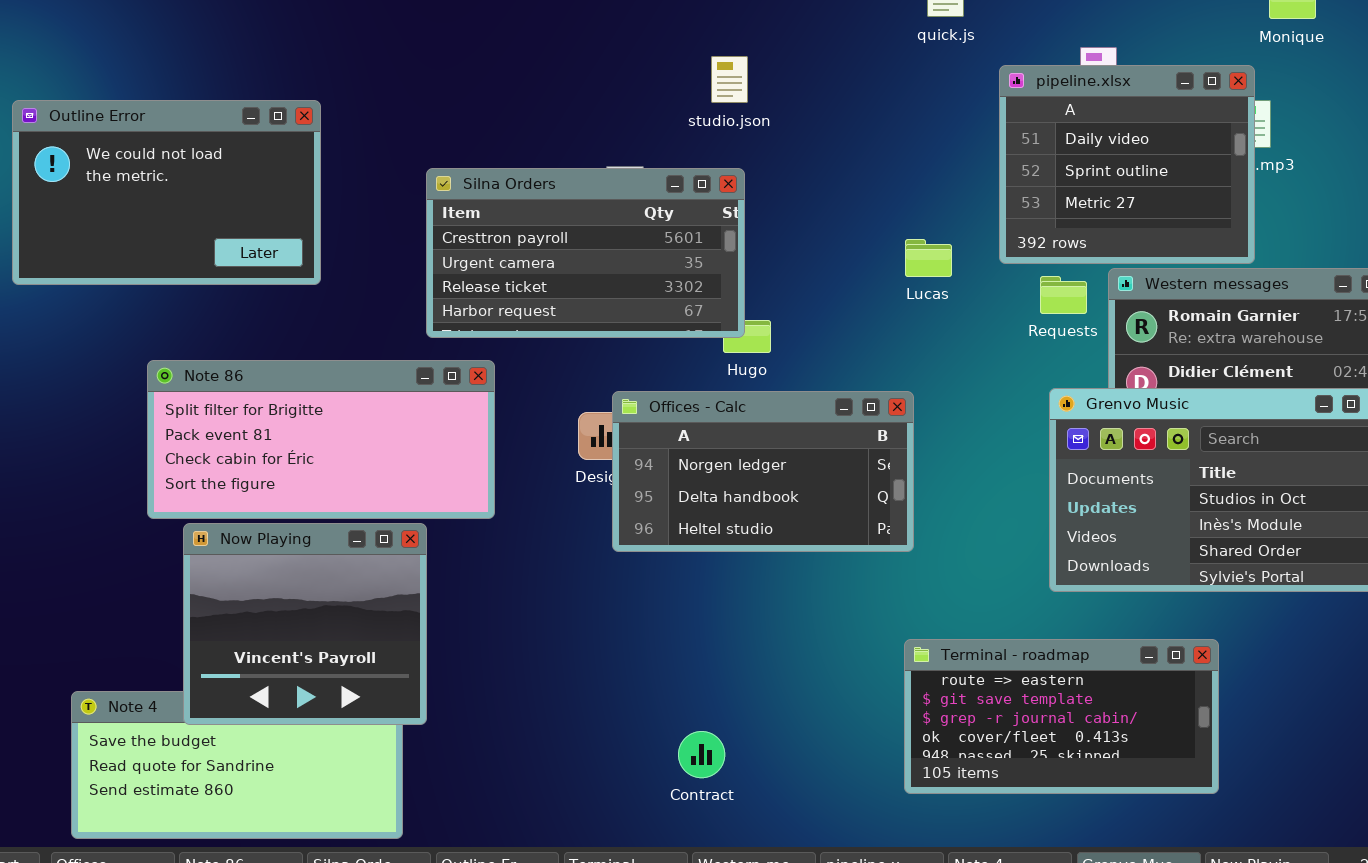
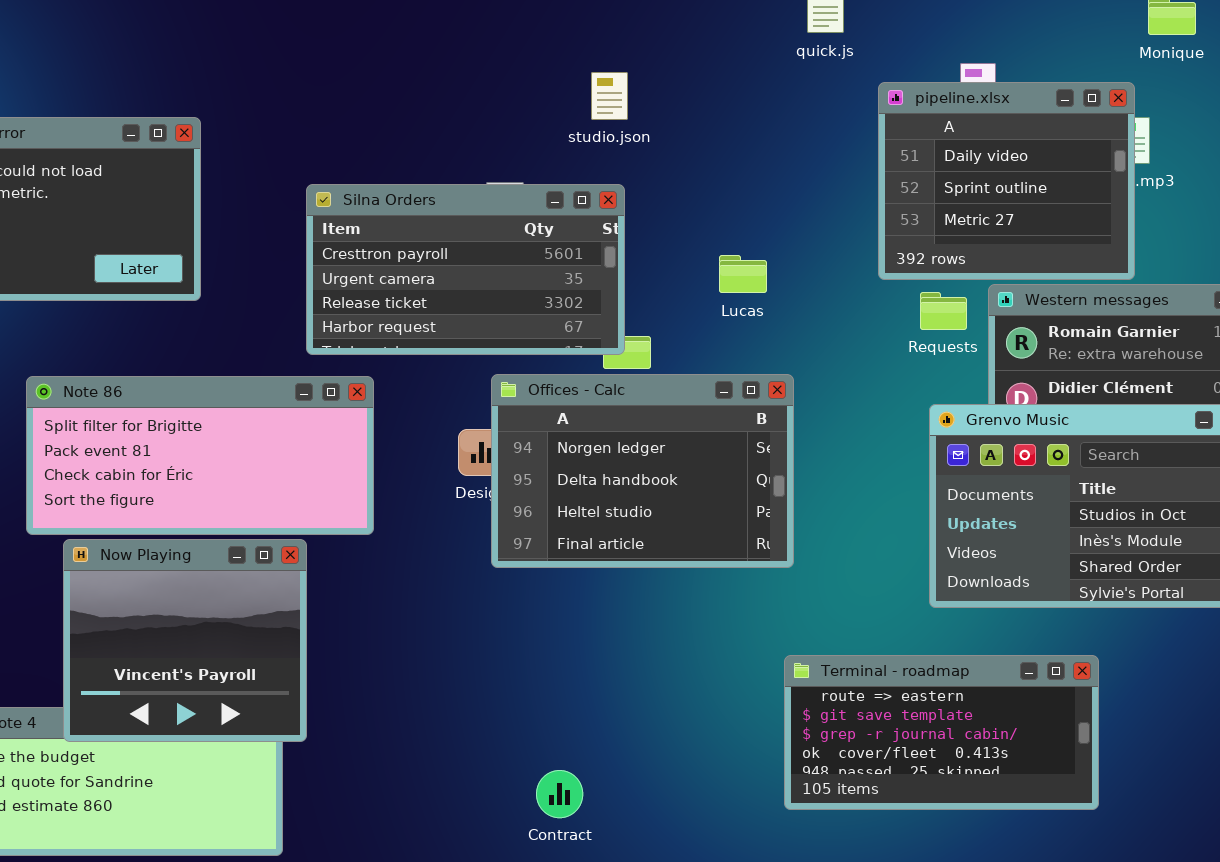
Lucas: [905,239,952,277] -> [719,255,767,293], moved
Offices - Calc: [612,391,914,552] -> [491,374,794,568], resized
Contract: [678,731,725,778] -> [536,770,583,818], moved

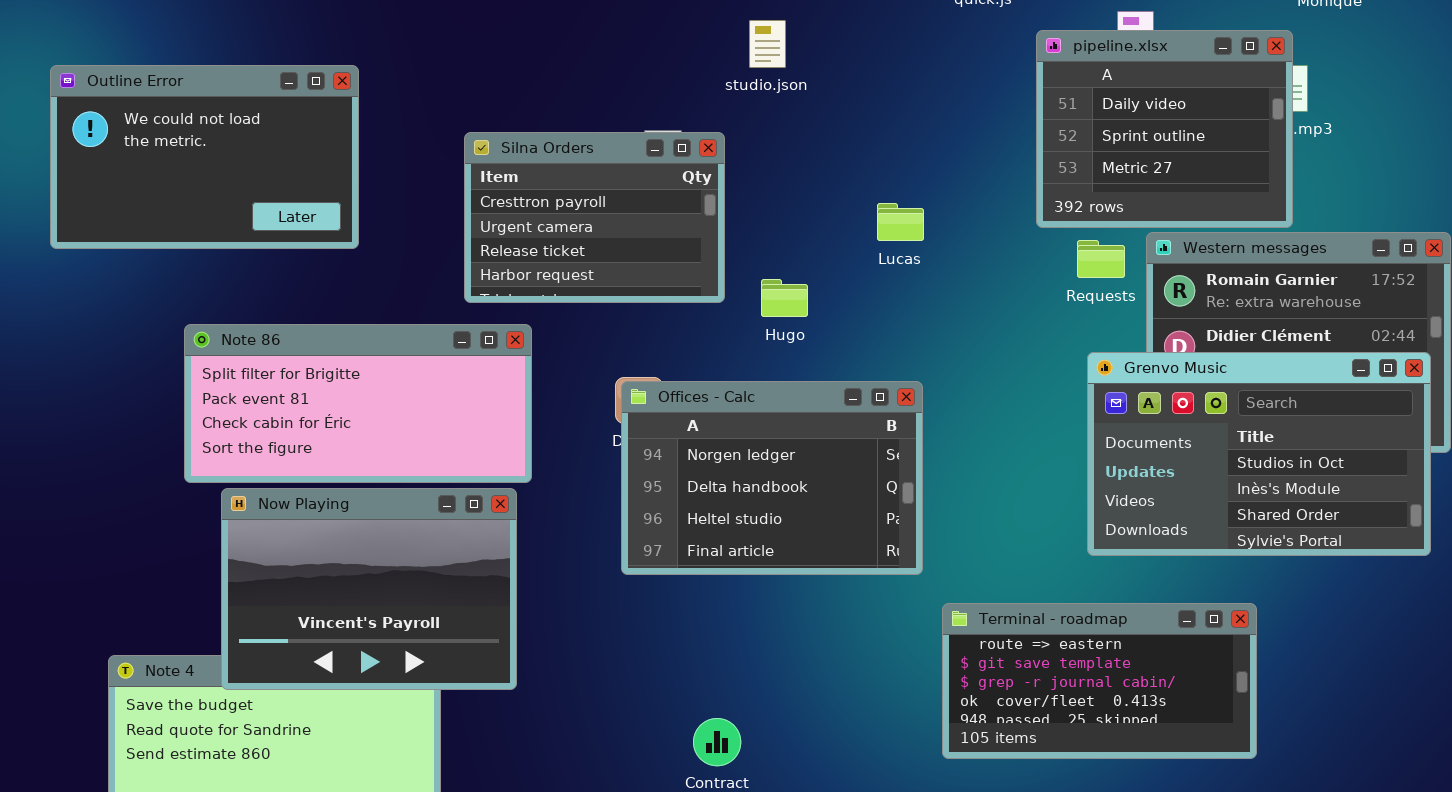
Silna Orders: [306,184,625,355] -> [464,132,725,303], resized
Offices - Calc: [491,374,794,568] -> [621,381,923,575], moved
Now Playing: [63,539,307,742] -> [221,488,517,690], resized

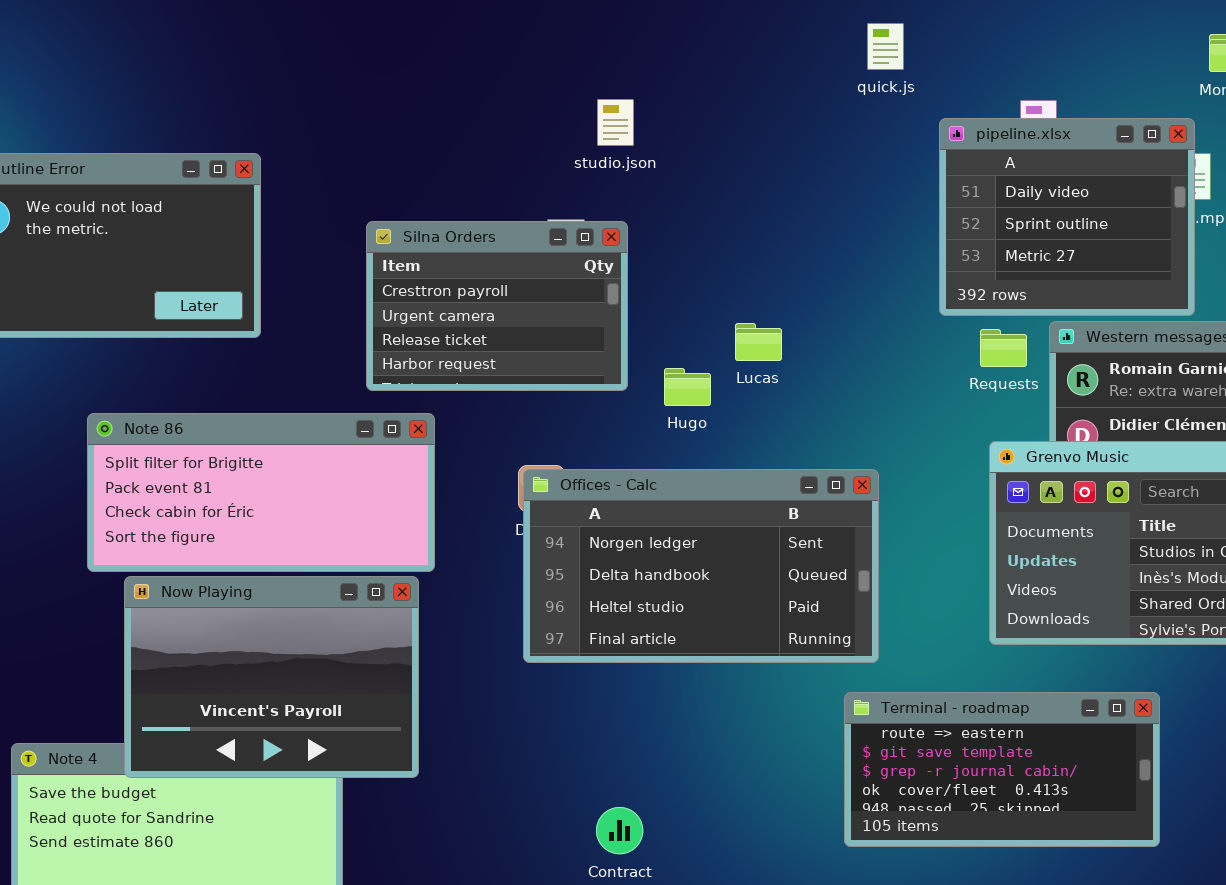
studio.json: [749,20,786,68] -> [597,99,634,146], moved
Lucas: [877,203,924,241] -> [735,323,782,361], moved
Offices - Calc: [621,381,923,575] -> [523,469,879,663], resized

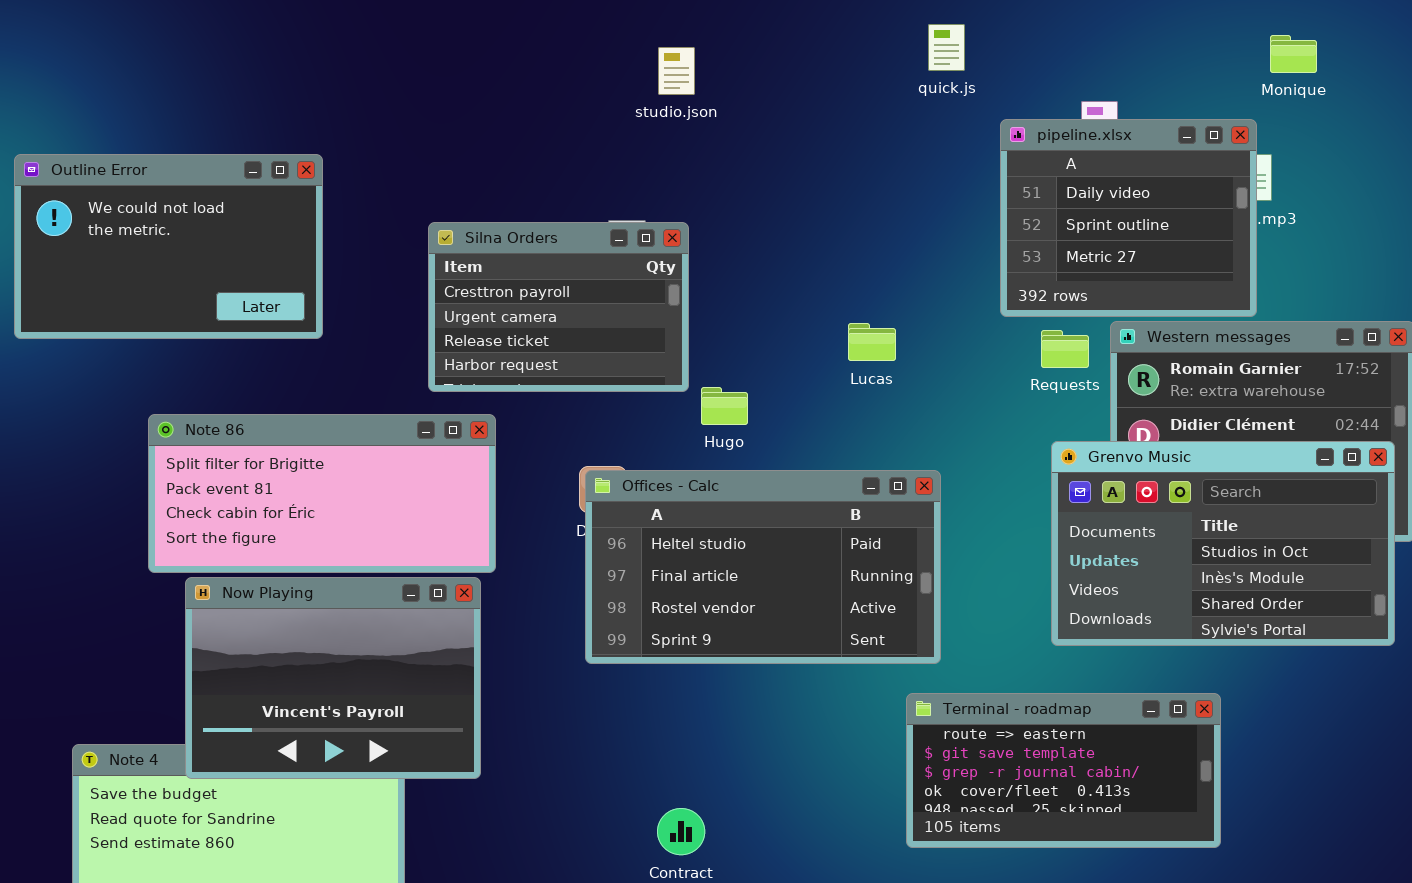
studio.json: [597,99,634,146] -> [658,47,695,95], moved
Lucas: [735,323,782,361] -> [848,323,896,361], moved
Hugo: [664,368,711,406] -> [701,387,748,425], moved
Offices - Calc: [523,469,879,663] -> [585,470,941,664], scrolled down 2 rows

